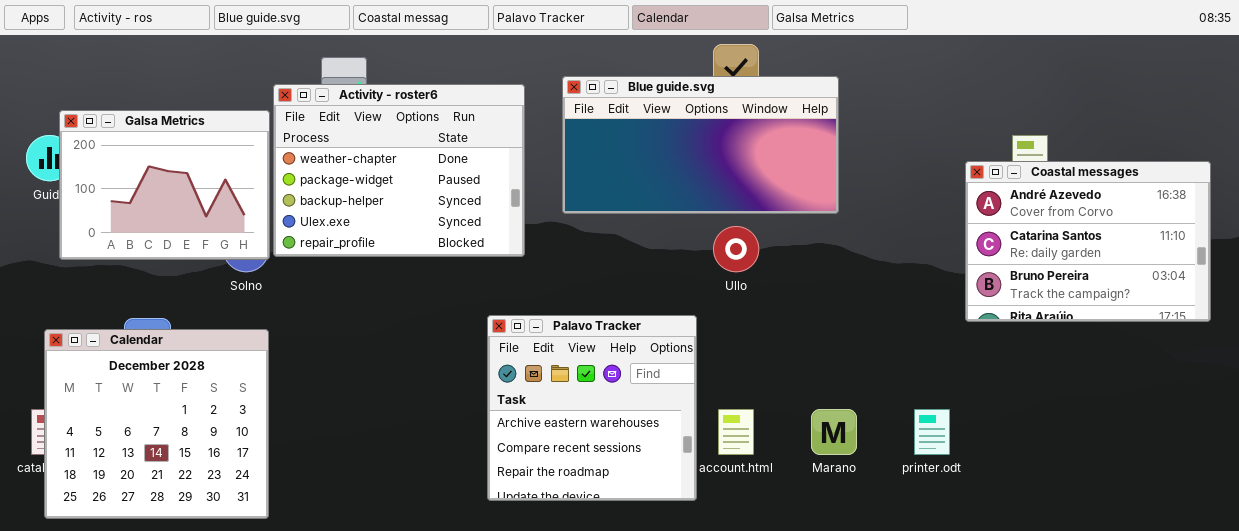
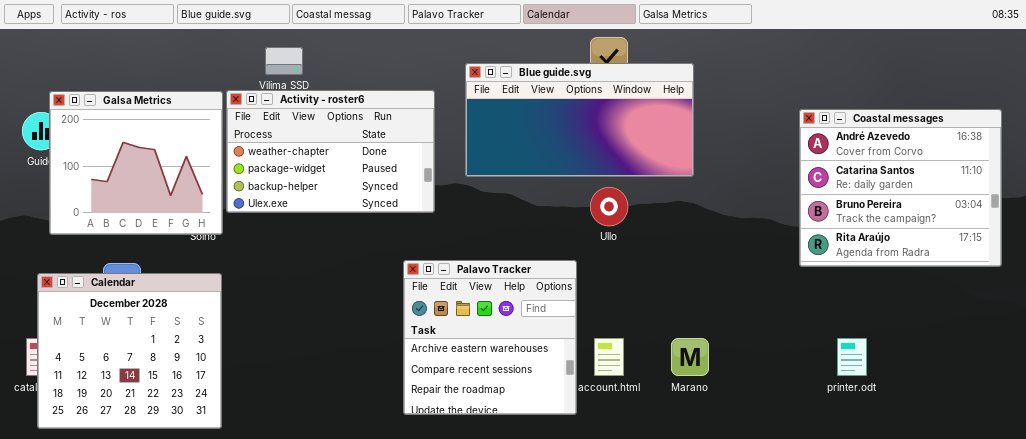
Activity - roster6: [273,84,525,257] -> [226,90,435,213], resized
Galsa Metrics: [59,110,270,260] -> [49,91,223,235], resized
Coastal messages: [965,161,1211,322] -> [799,109,1002,267], resized
printer.odt: [914,409,950,455] -> [837,338,867,376], moved

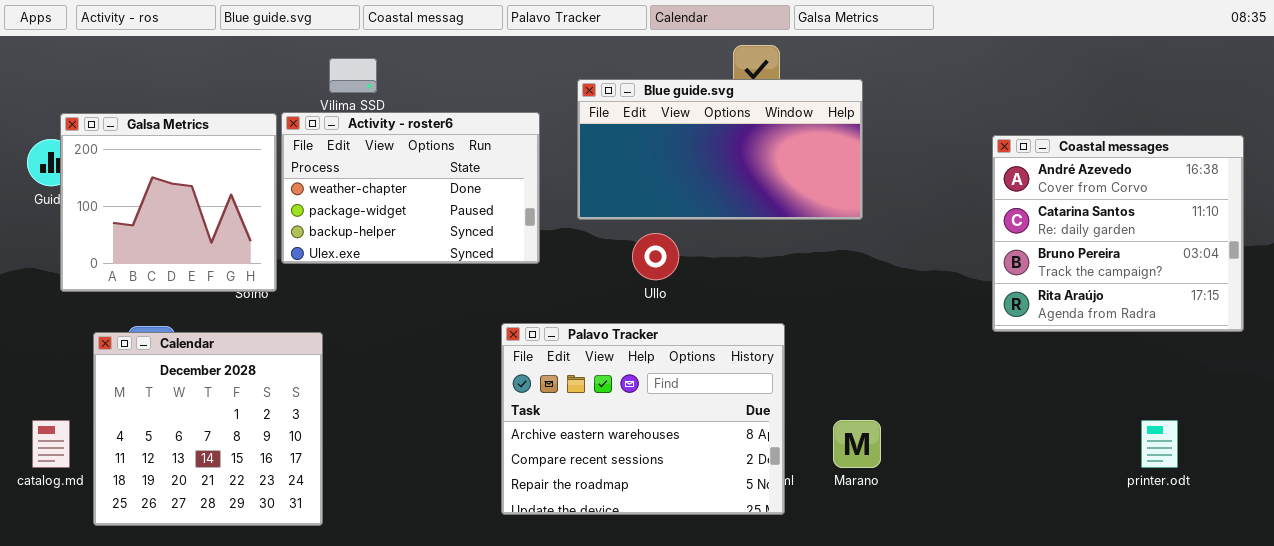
Ullo: [590,187,628,226] -> [632,233,679,280], moved
Palavo Tracker: [403,260,577,415] -> [501,323,785,515], resized
Calendar: [37,273,222,429] -> [93,332,323,526], moved
printer.odt: [837,338,867,376] -> [1141,420,1178,468], moved

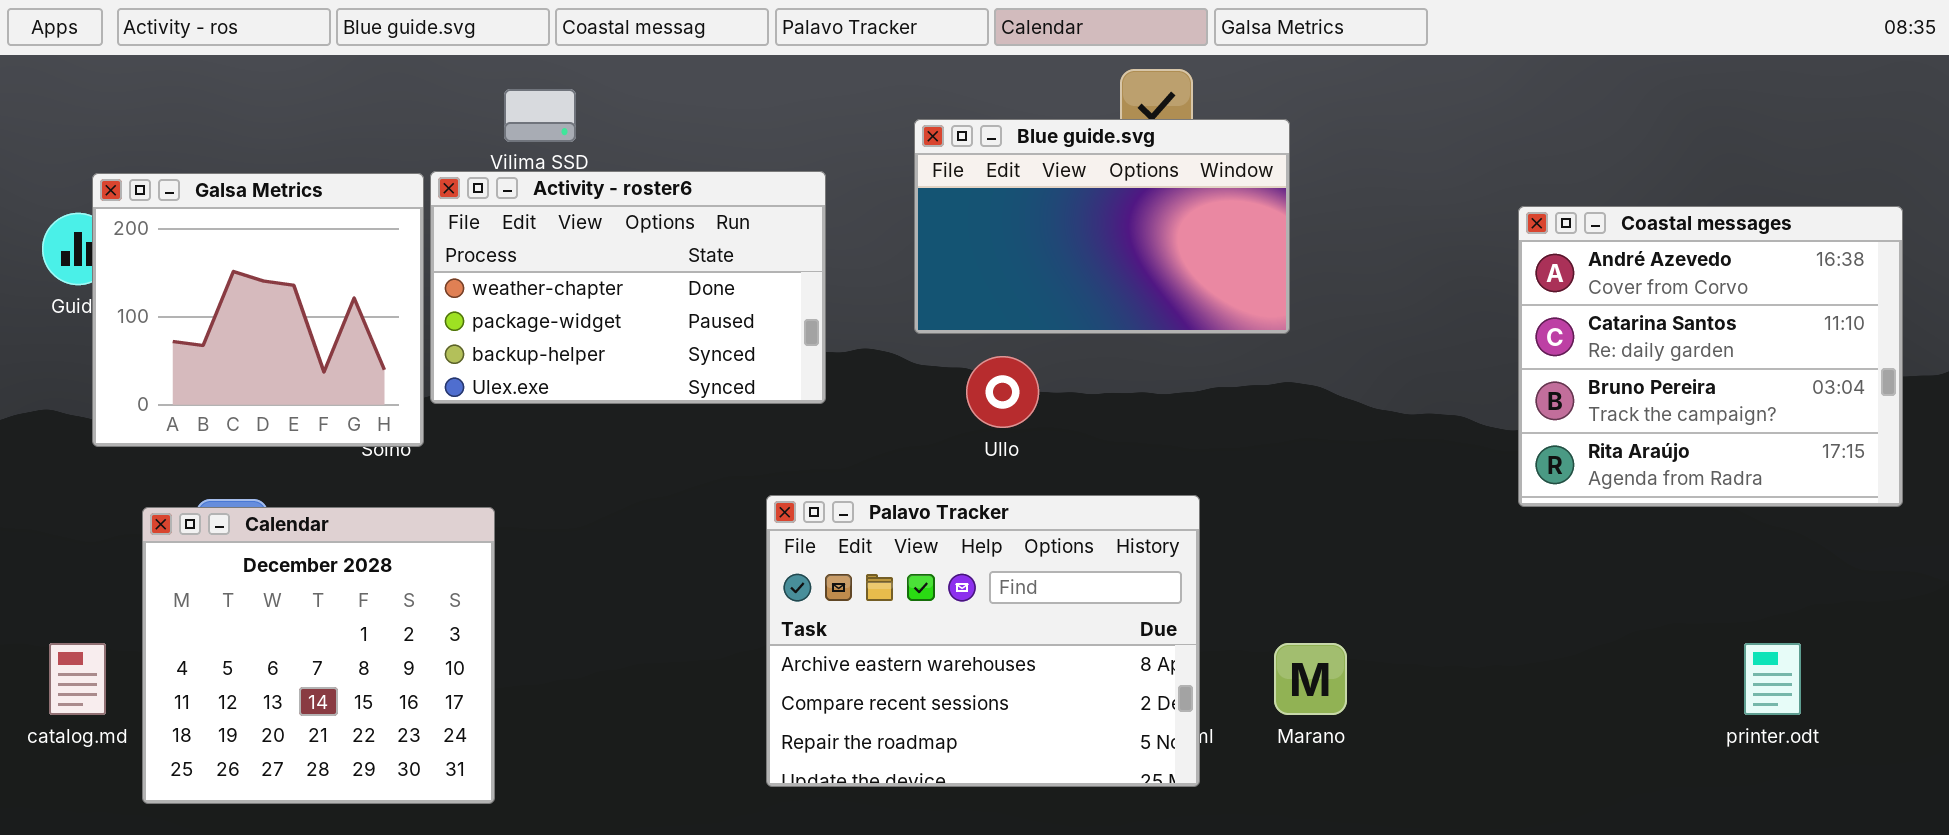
Blue guide.svg: [577,79,863,220] -> [914,119,1290,334], moved, resized

